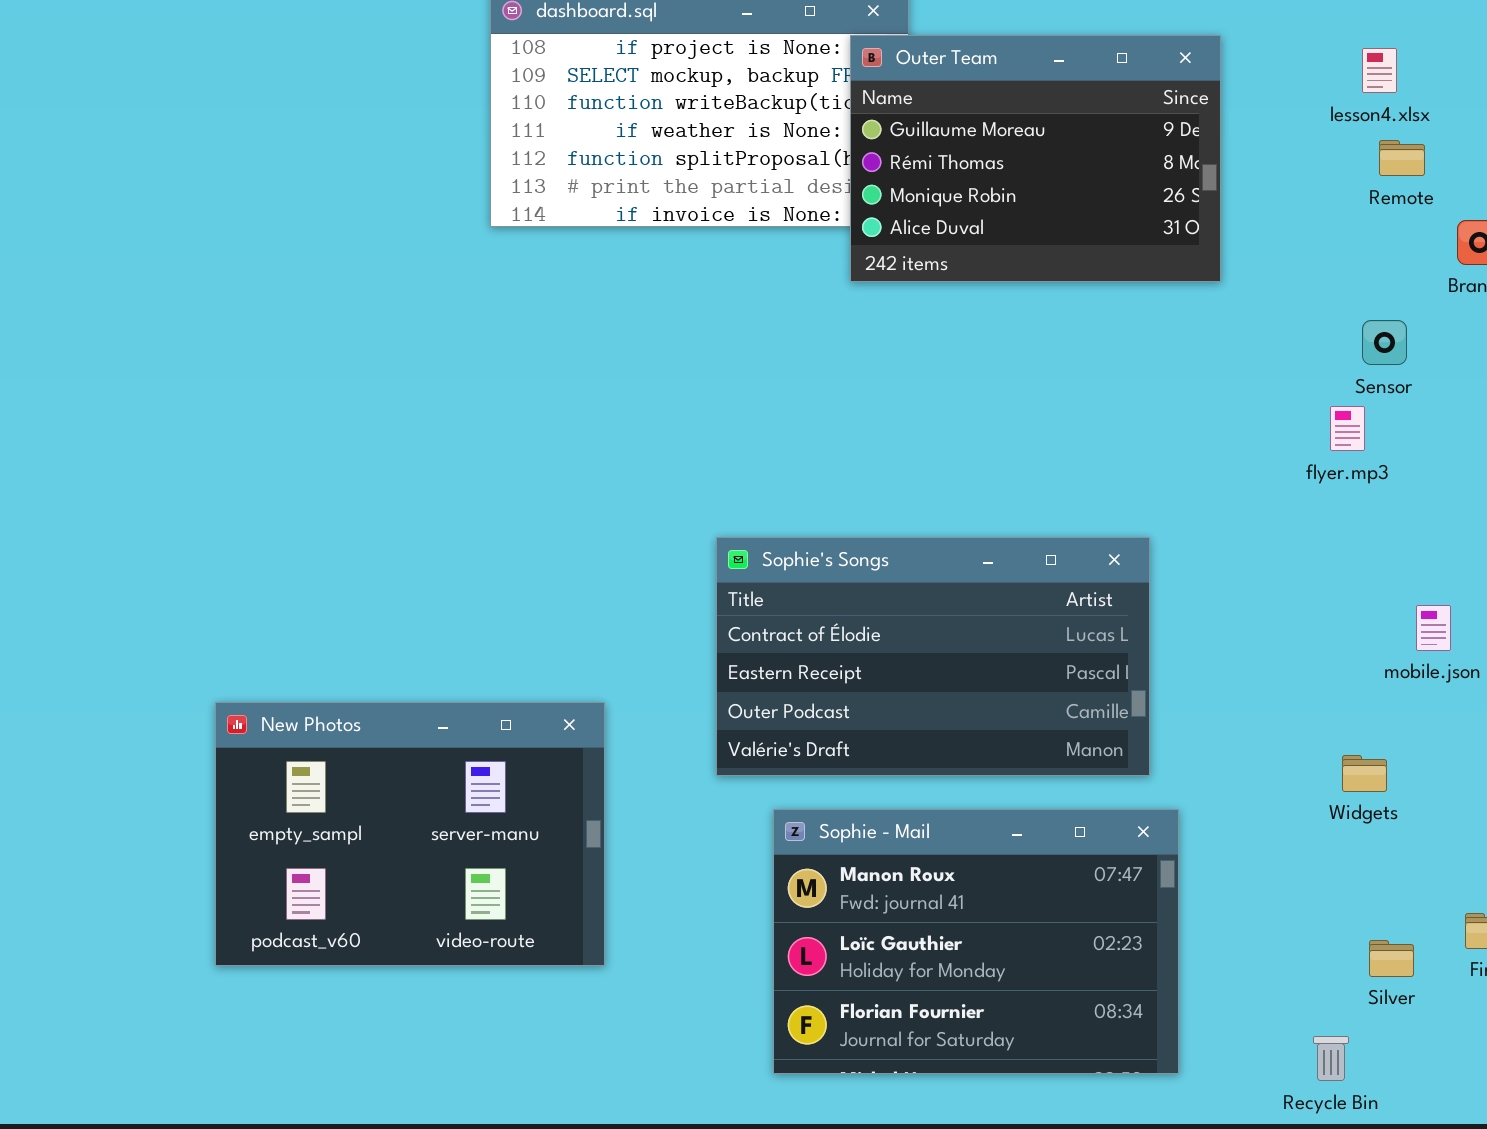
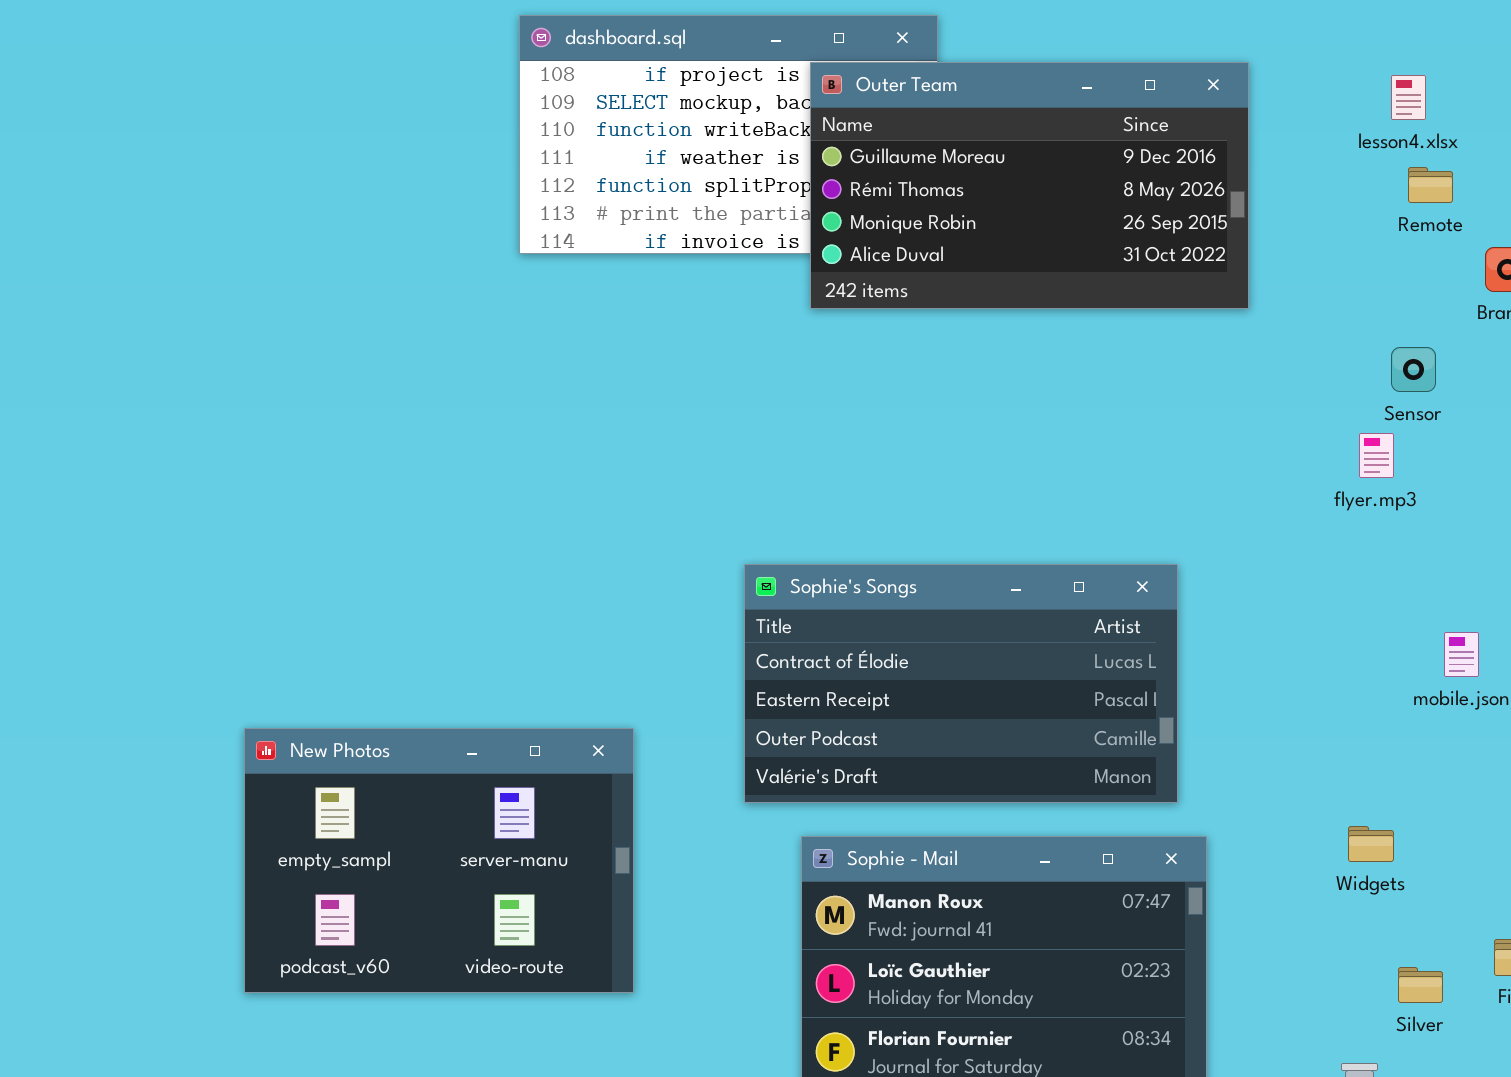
Outer Team: [850,35,1221,282] -> [810,62,1249,309], resized
Widgets: [1342,755,1387,792] -> [1348,826,1394,862], moved

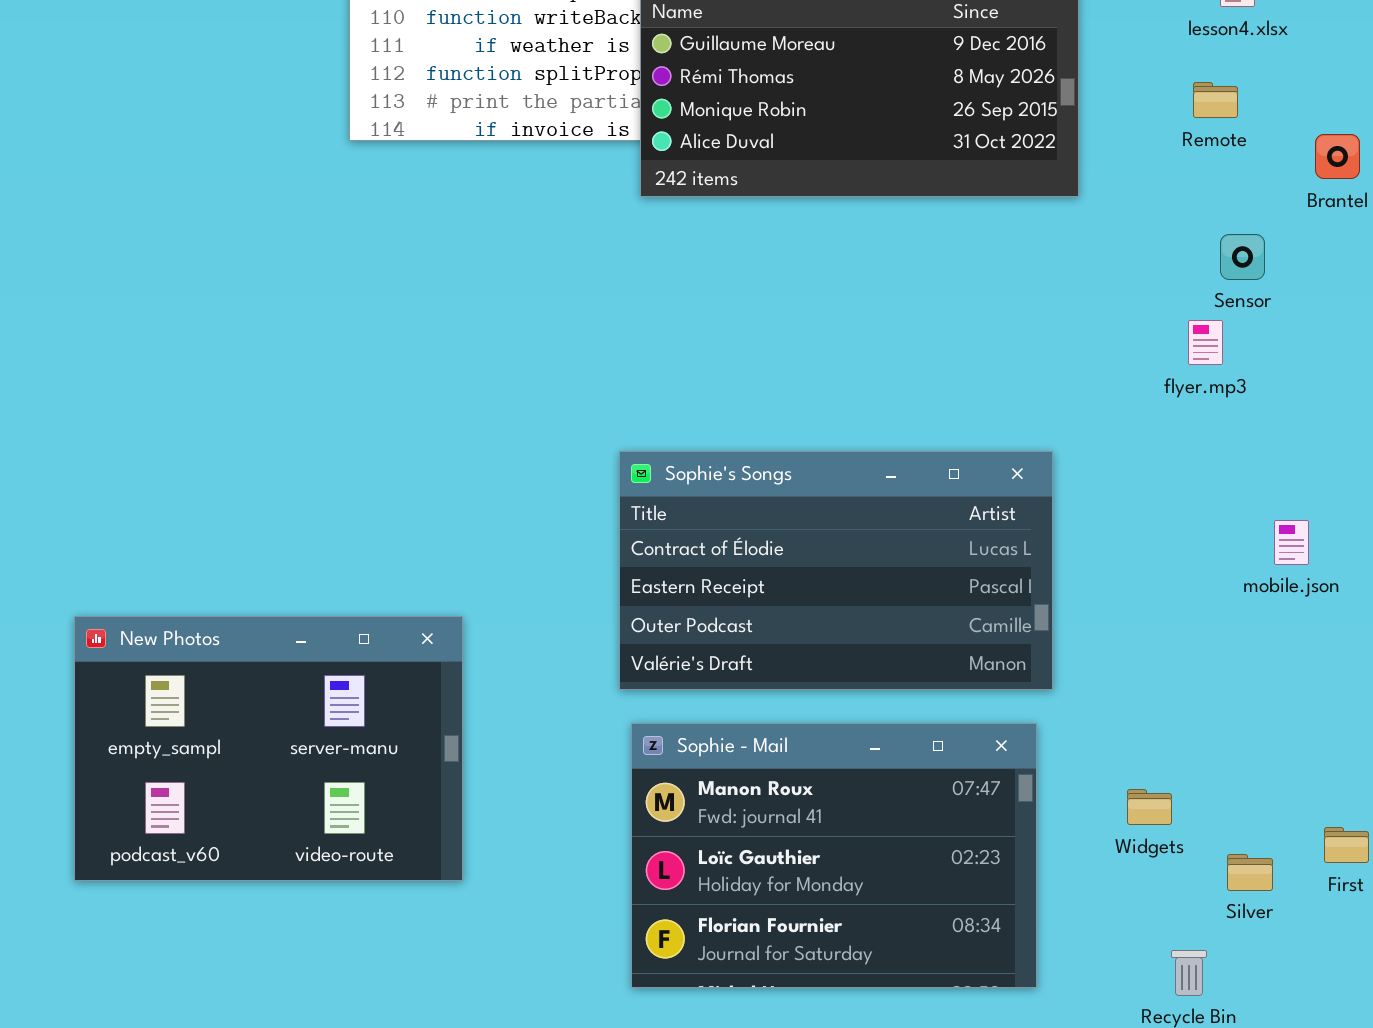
Remote: [1408,167,1453,203] -> [1193,82,1238,118], moved
Sophie's Songs: [744,564,1178,803] -> [619,451,1053,690], moved
Widgets: [1348,826,1394,862] -> [1127,789,1172,825], moved

